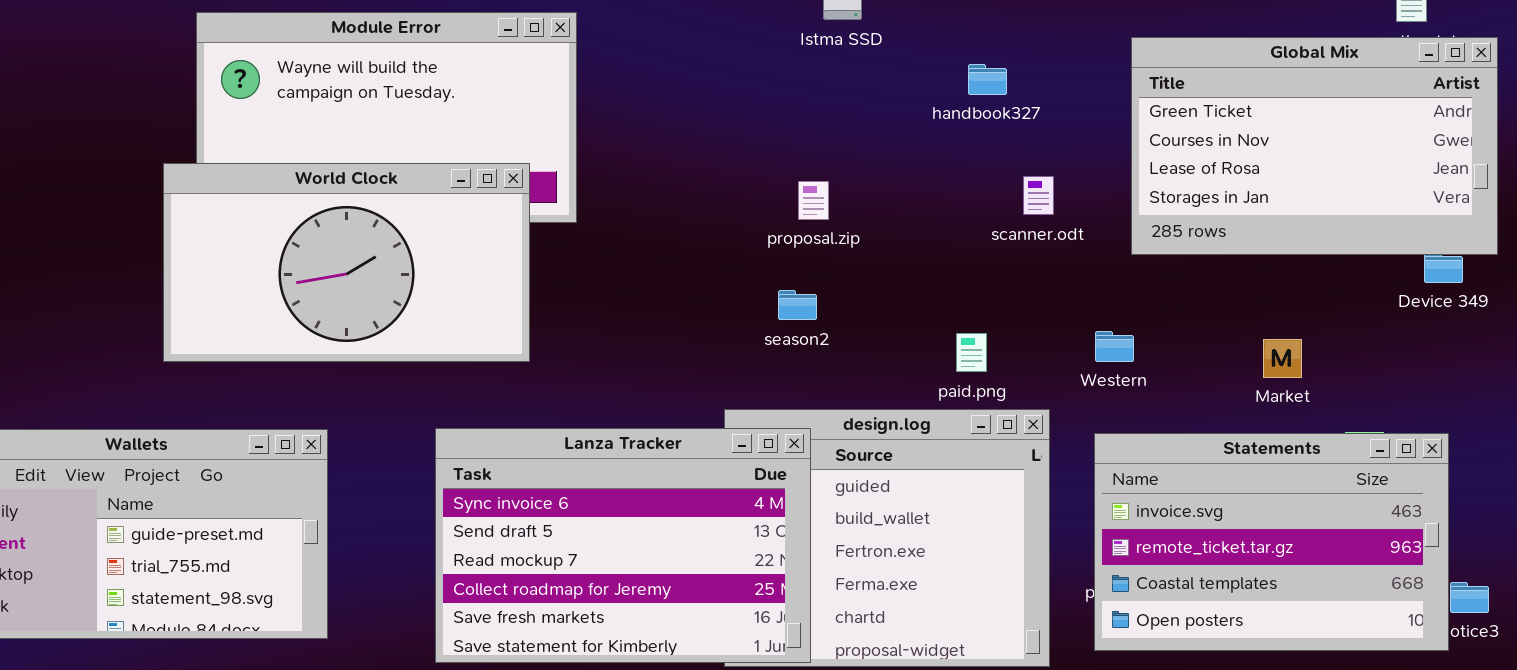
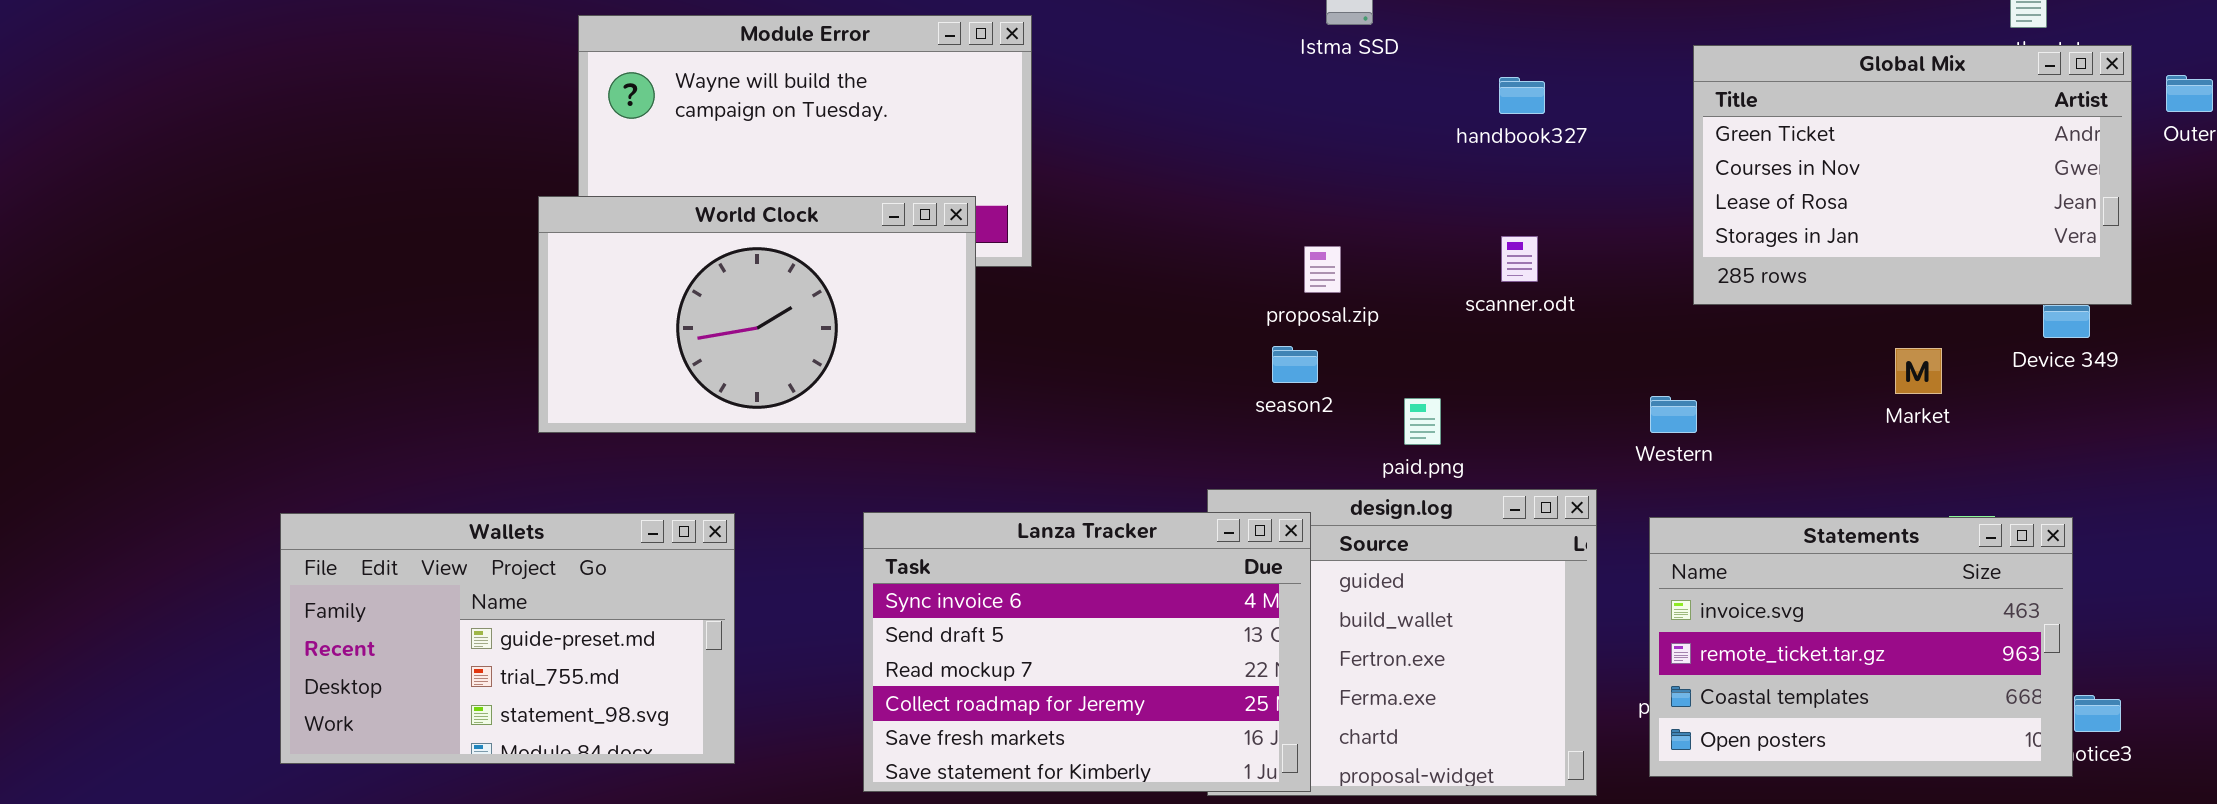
scanner.odt: [1023,176,1054,215] -> [1501,236,1538,282], moved
proposal.zip: [798,181,829,220] -> [1304,246,1341,293], moved
paid.png: [956,333,987,372] -> [1404,398,1441,445], moved
Market: [1263,339,1302,378] -> [1895,348,1942,394], moved

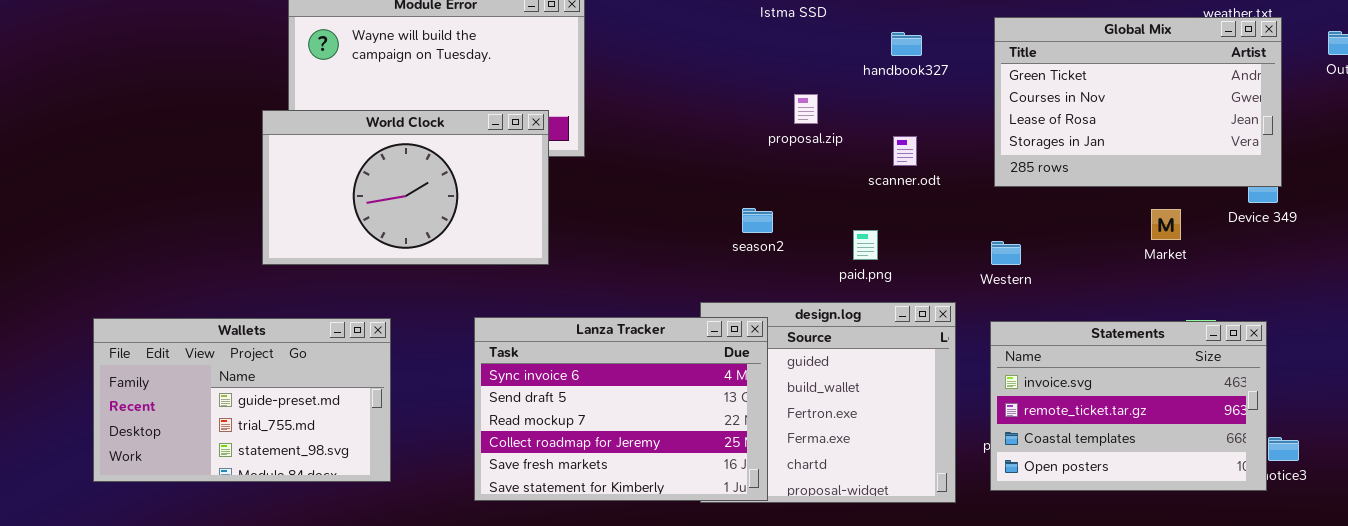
Global Mix: [1693,45,2132,305] -> [994,17,1282,187], moved
proposal.zip: [1304,246,1341,293] -> [794,94,818,124], moved
paid.png: [1404,398,1441,445] -> [853,230,878,260], moved

